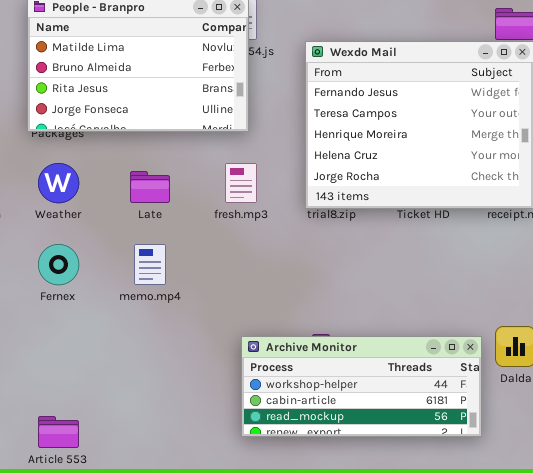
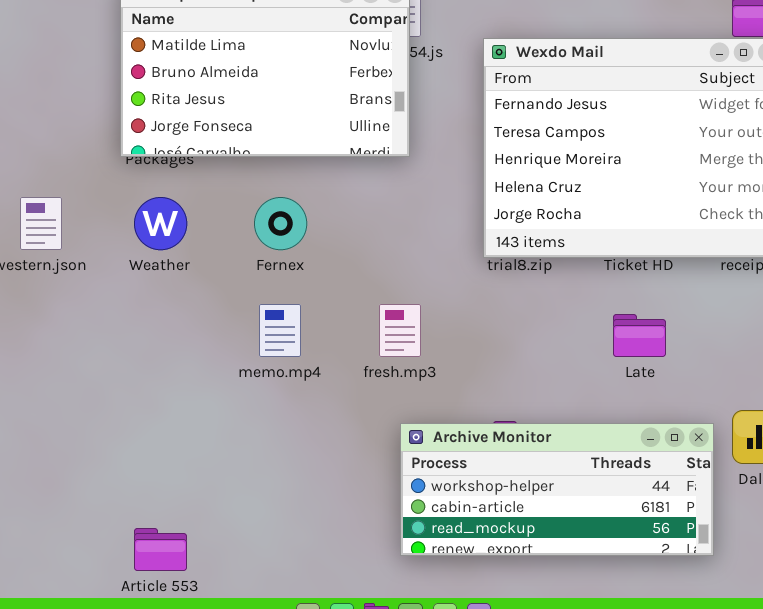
fresh.mp3: [225,163,257,203] -> [379,304,421,357], moved
Late: [130,171,170,203] -> [613,314,666,357], moved
Fernex: [38,244,79,285] -> [254,197,307,250], moved

